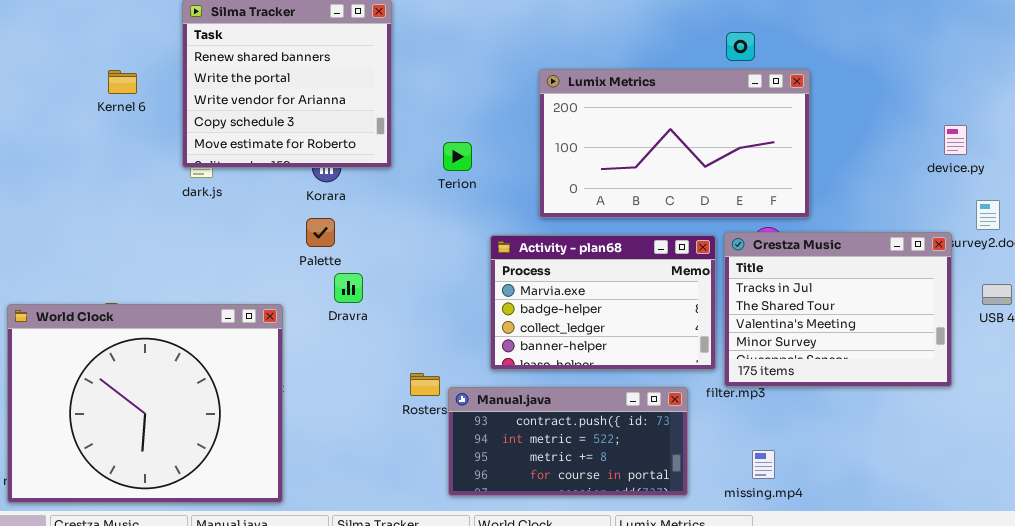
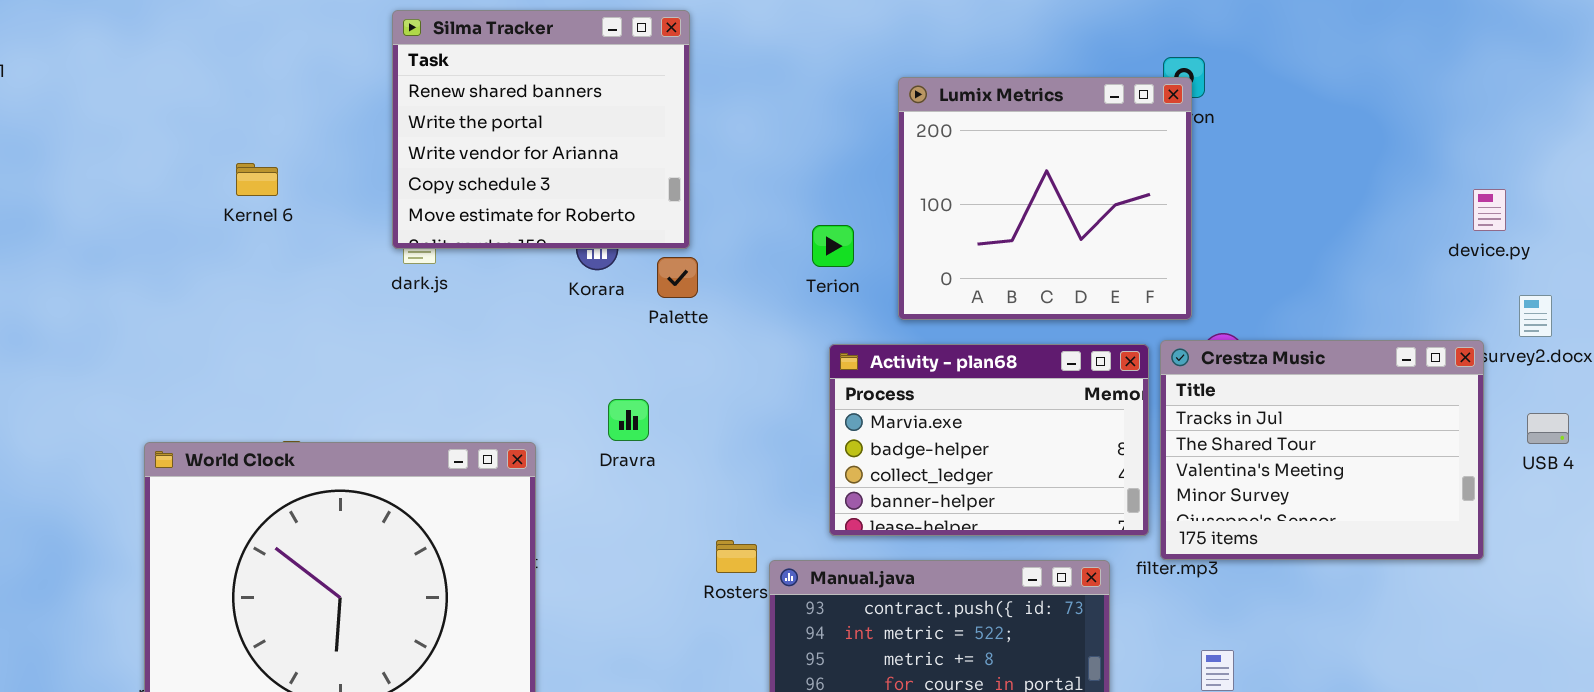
Lumix Metrics: [539,69,810,218] -> [898,77,1192,320], resized
Kernel 6: [108,70,137,94] -> [236,163,278,196], moved
Terion: [443,142,472,171] -> [812,225,854,267], moved
Palette: [306,218,335,247] -> [657,257,698,298], moved

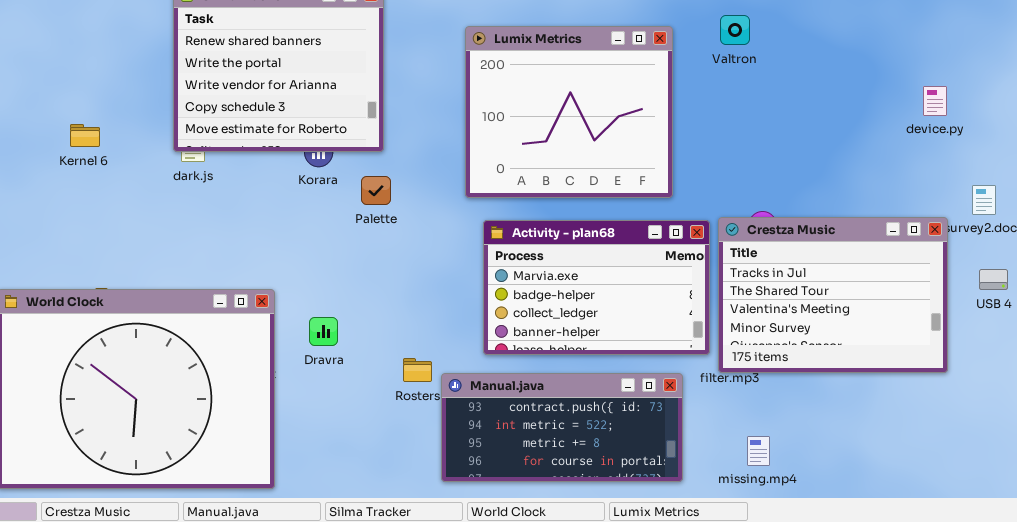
Lumix Metrics: [898,77,1192,320] -> [465,26,673,198], moved
Kernel 6: [236,163,278,196] -> [70,124,100,147], moved
device.py: [1473,189,1506,231] -> [923,86,947,116], moved
Palette: [657,257,698,298] -> [361,176,391,205], moved
Dravra: [608,399,649,441] -> [309,317,338,346], moved

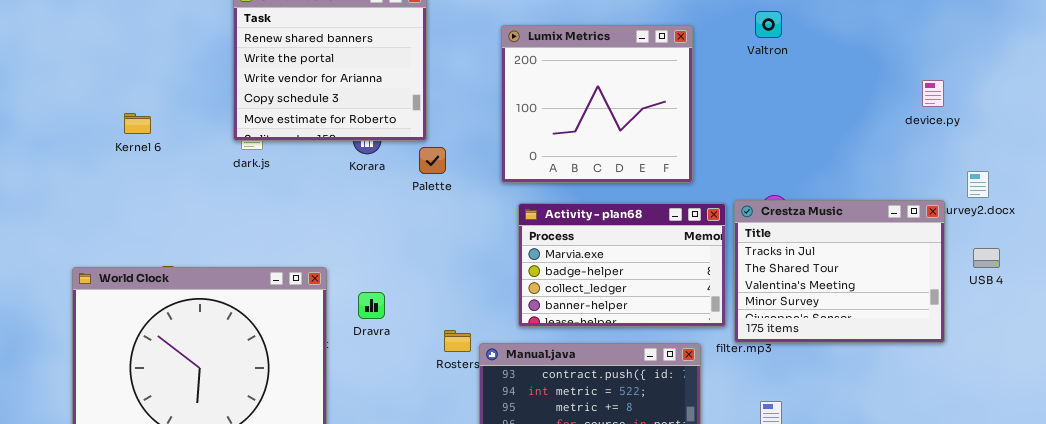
Valtron: [720,15,750,45] -> [755,11,782,38], moved
Kernel 6: [70,124,100,147] -> [124,113,151,134], moved
Palette: [361,176,391,205] -> [419,147,446,174], moved

